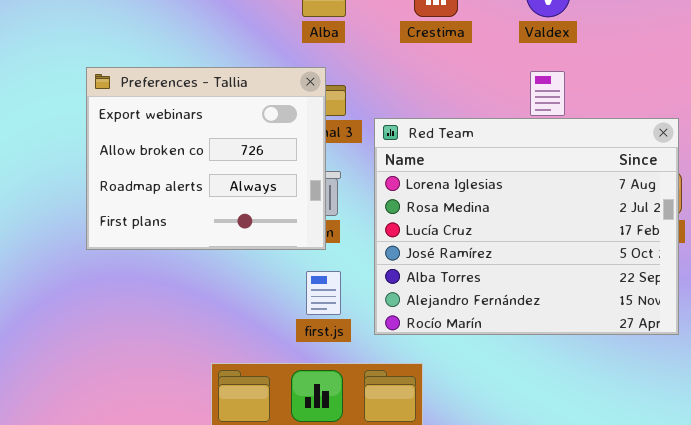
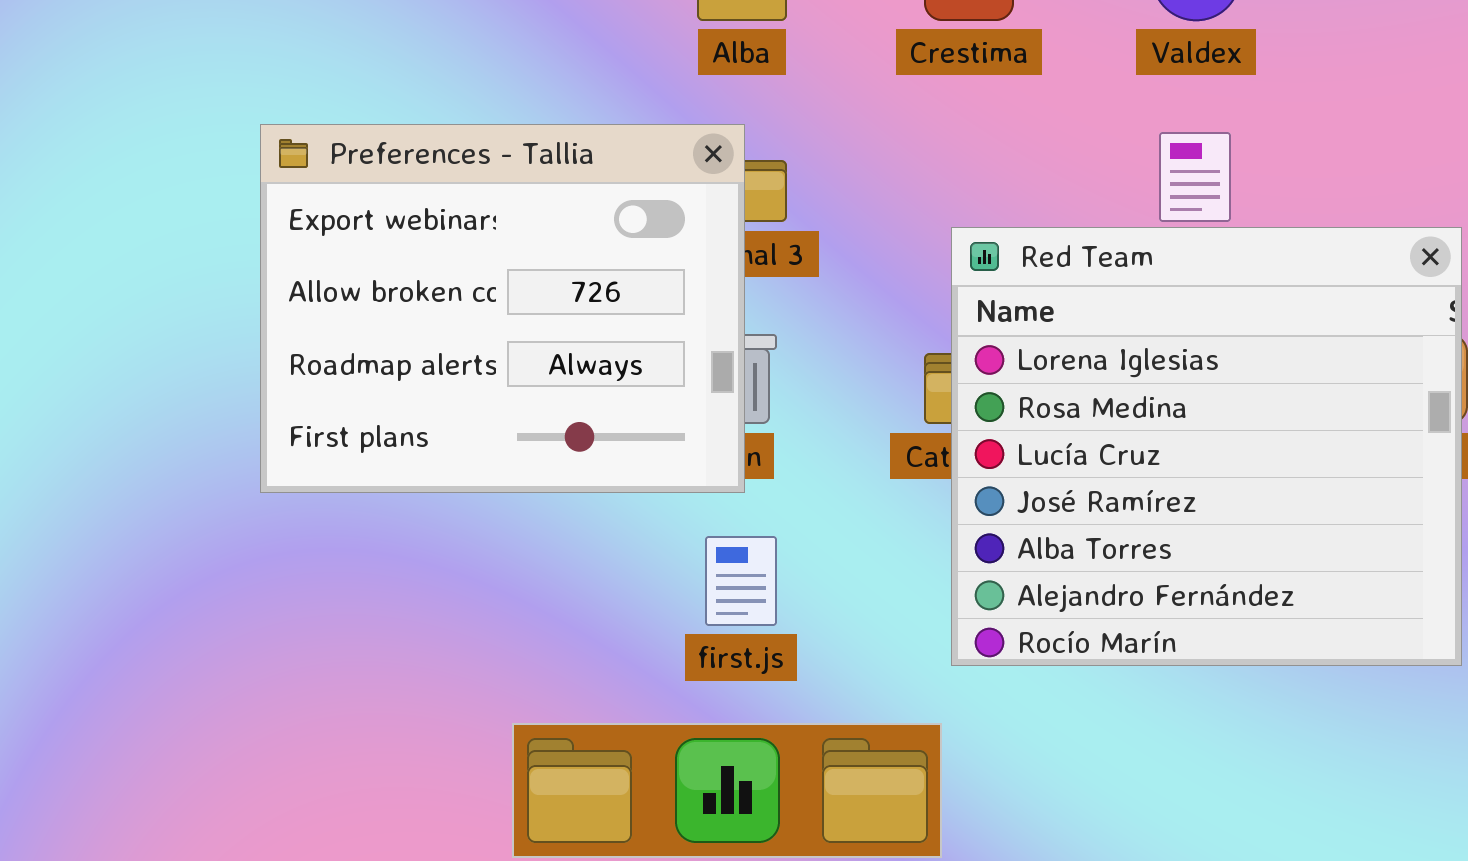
Red Team: [374,118,679,335] -> [951,227,1462,666], resized

